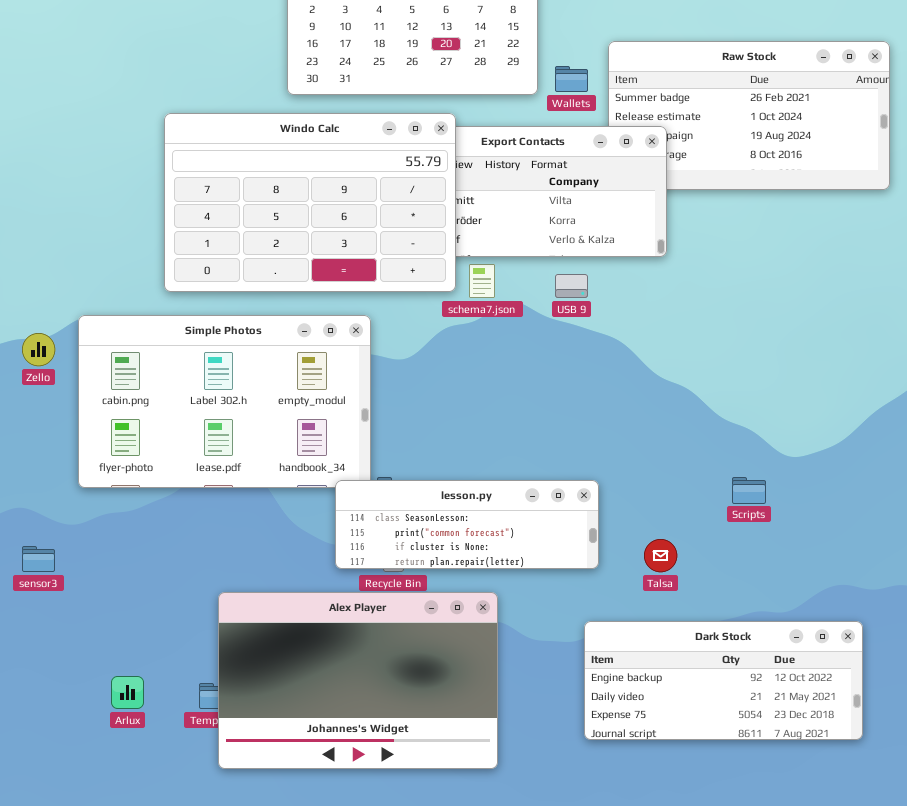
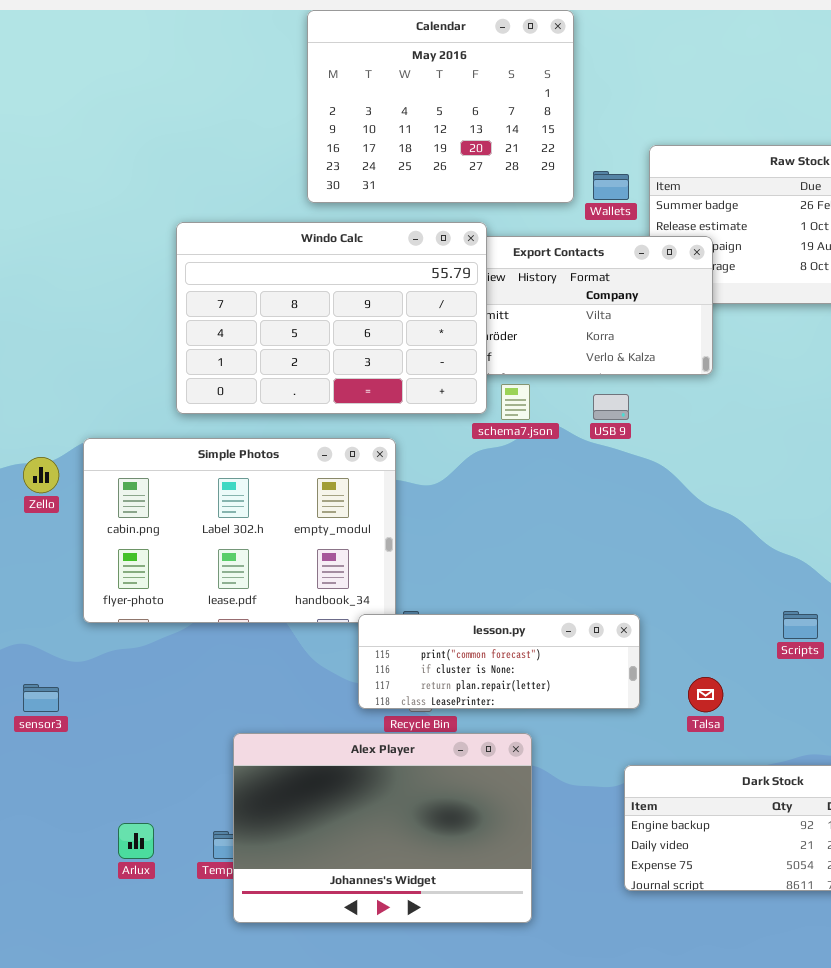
lesson.py: [335,480,599,569] -> [358,614,640,709], scrolled down 1 row

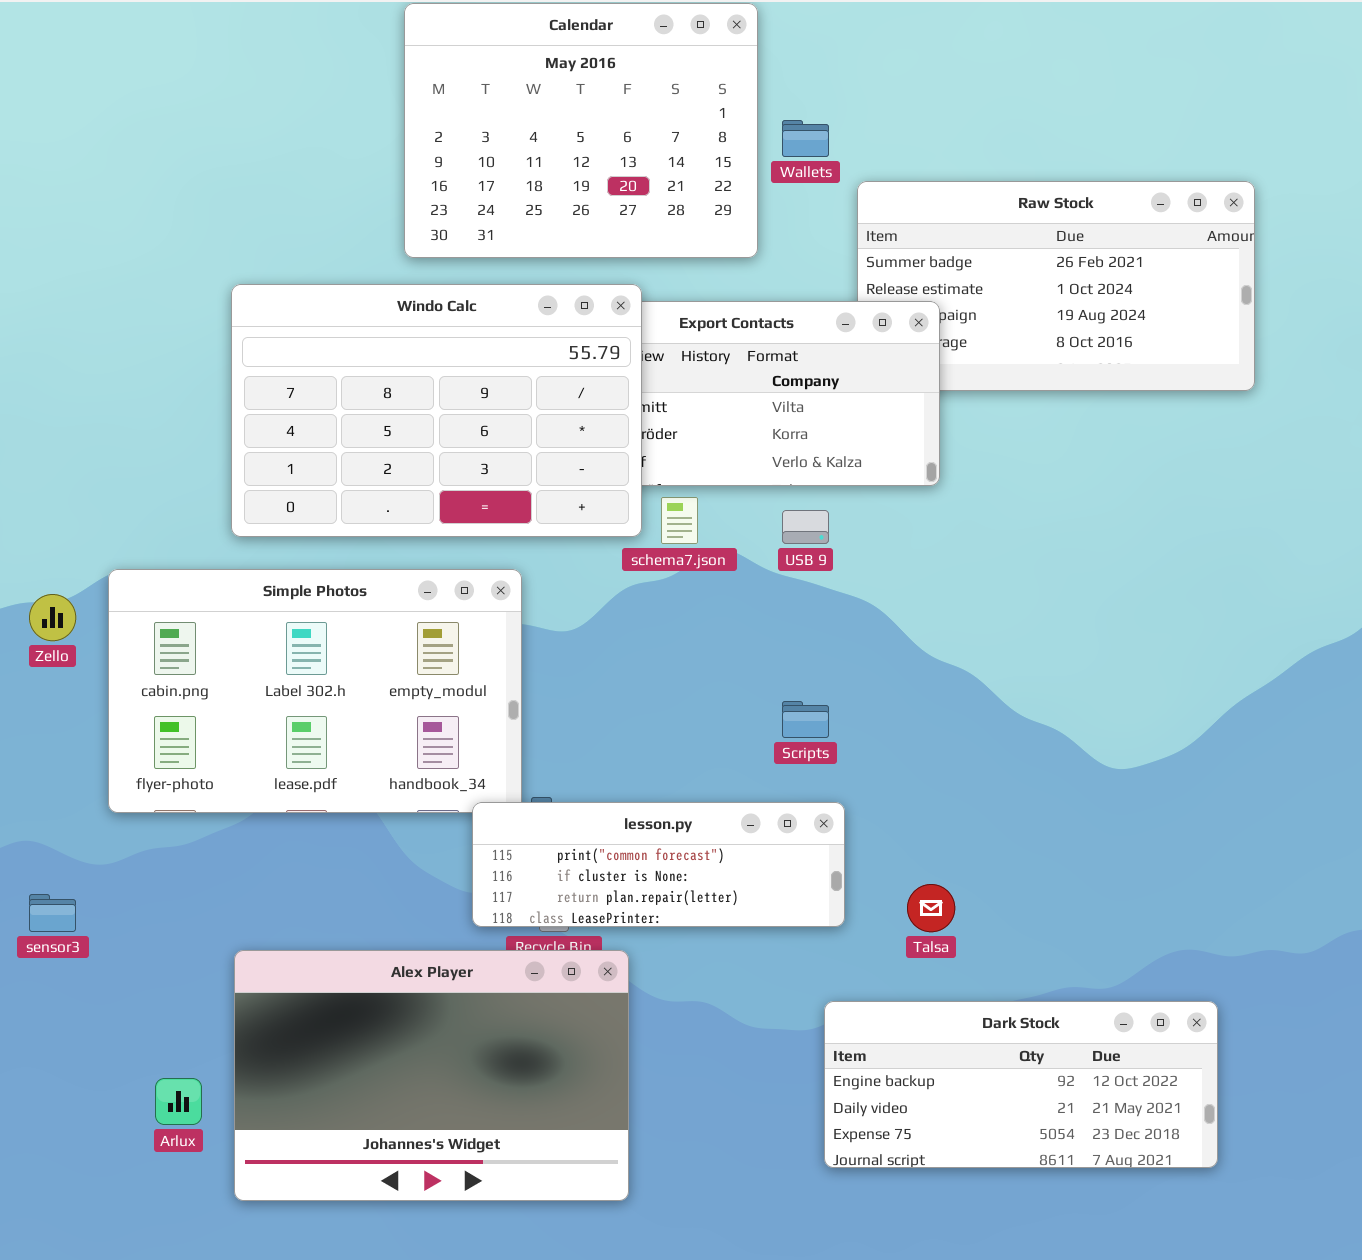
Wallets: [593,171,629,200] -> [782,120,829,157], moved
Scripts: [783,611,818,639] -> [782,701,829,738], moved
Alex Player: [233,733,532,923] -> [234,950,629,1201], moved

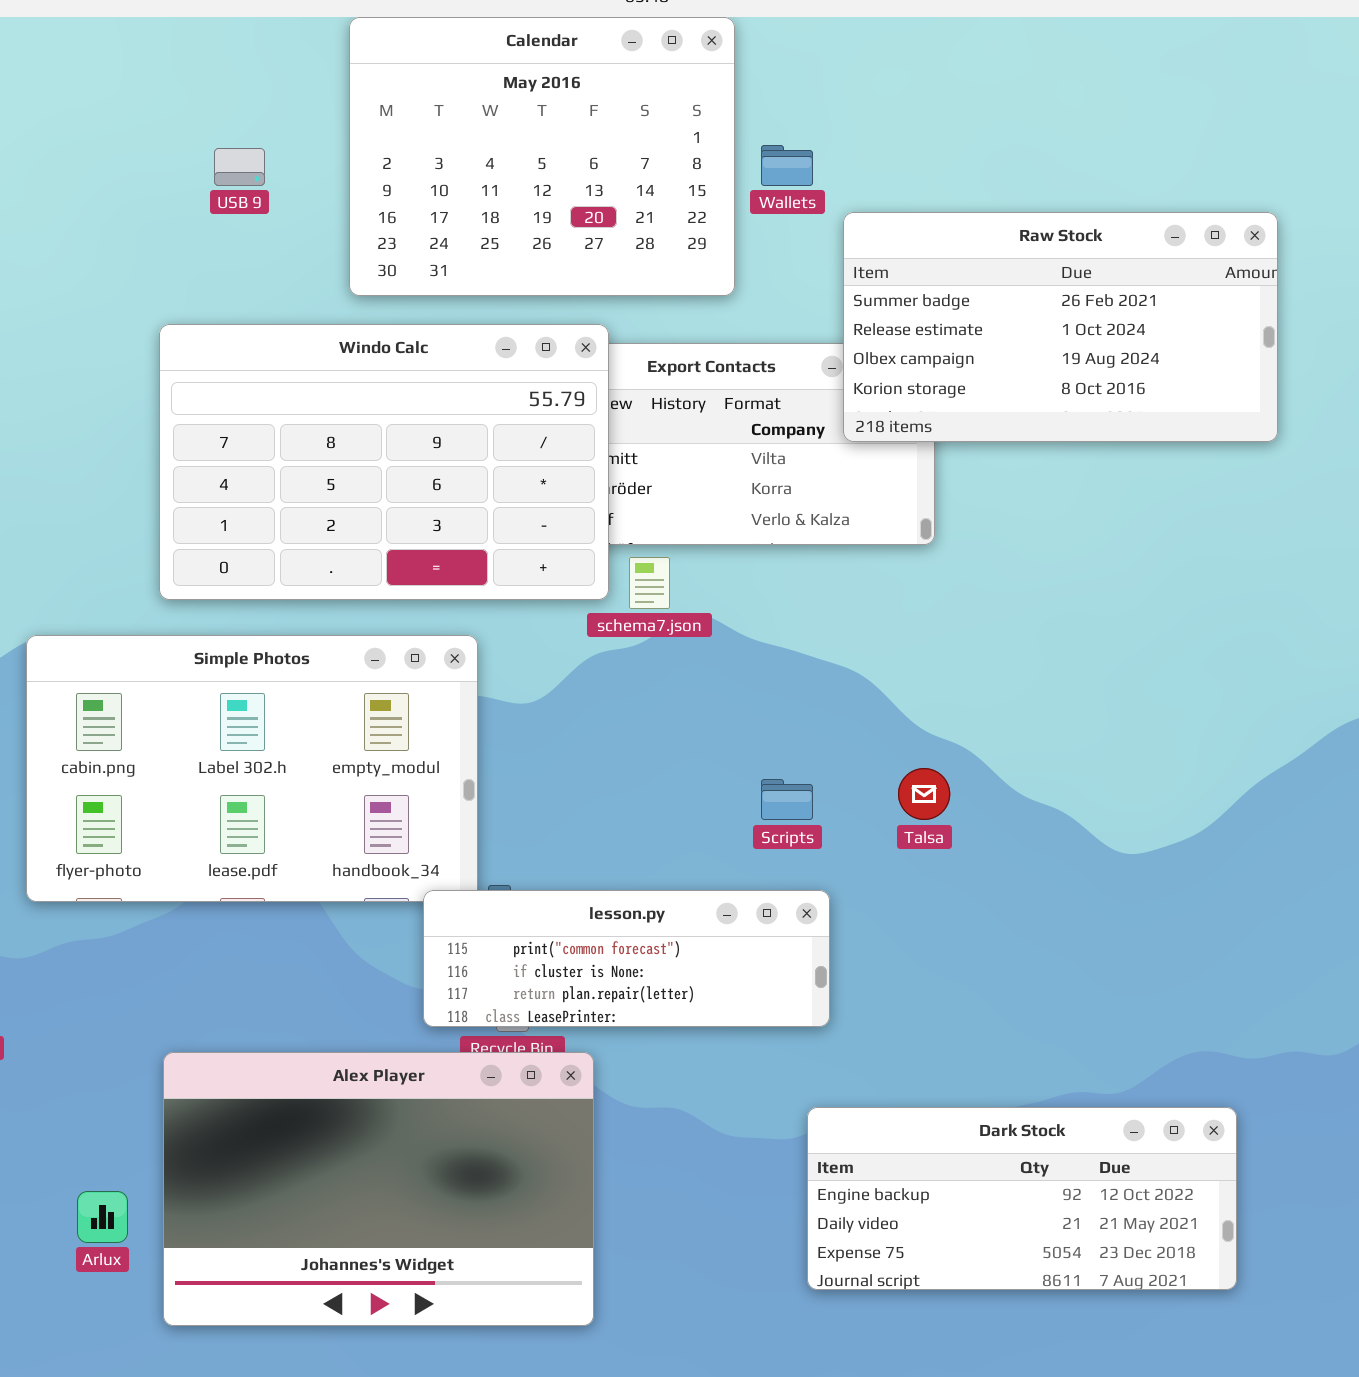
Raw Stock: [857,181,1255,391] -> [843,212,1278,442], raised
USB 9: [782,510,829,544] -> [214,148,265,186], moved
Talsa: [907,884,955,932] -> [898,768,950,820], moved

